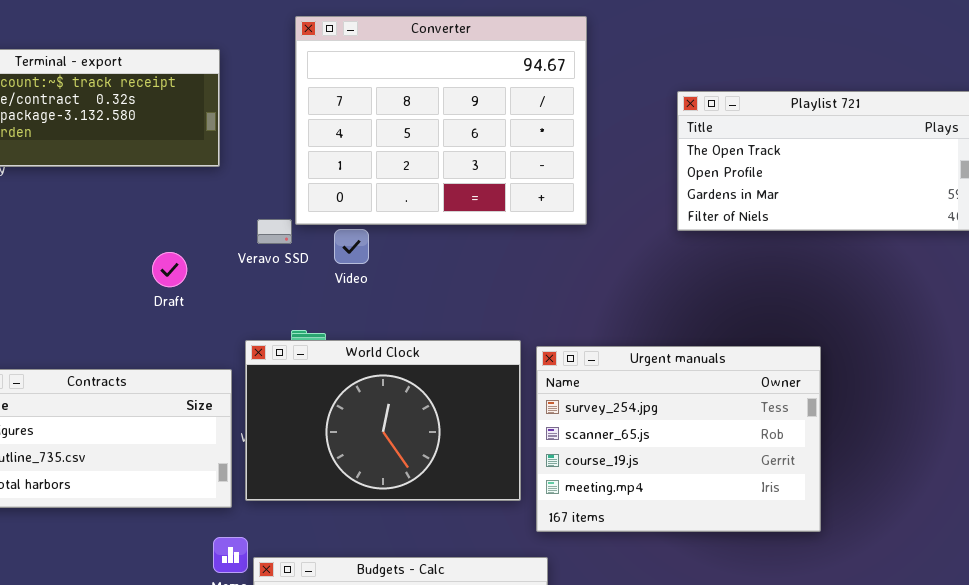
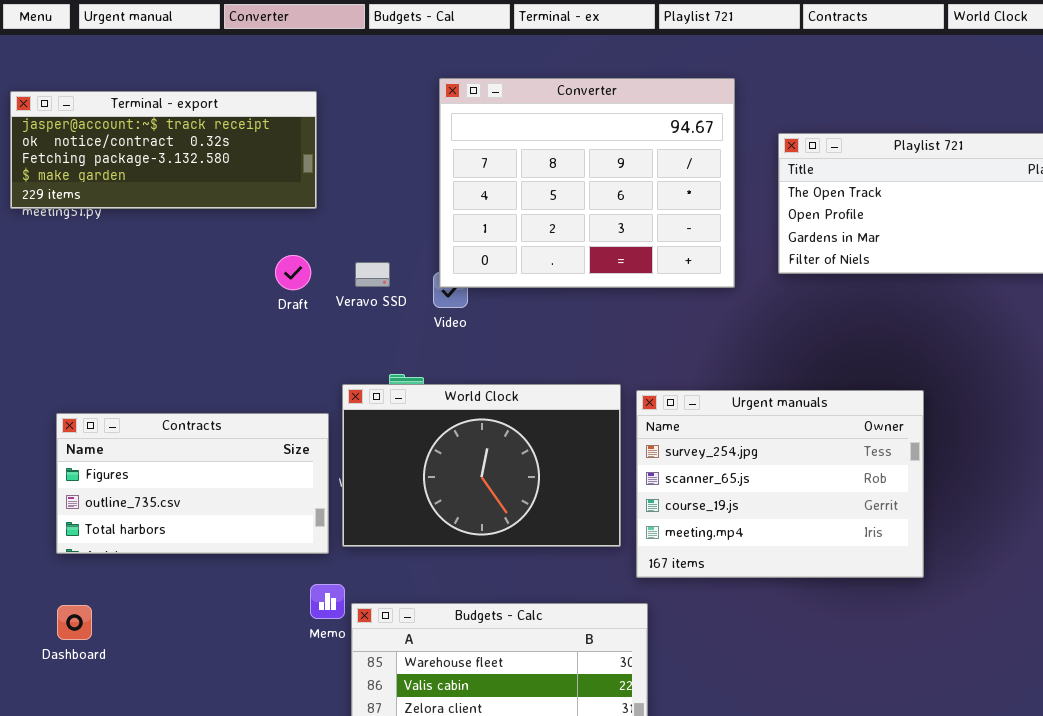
Converter: [295,16,587,225] -> [439,78,735,288], moved
Draft: [152,252,187,287] -> [275,255,311,290], moved

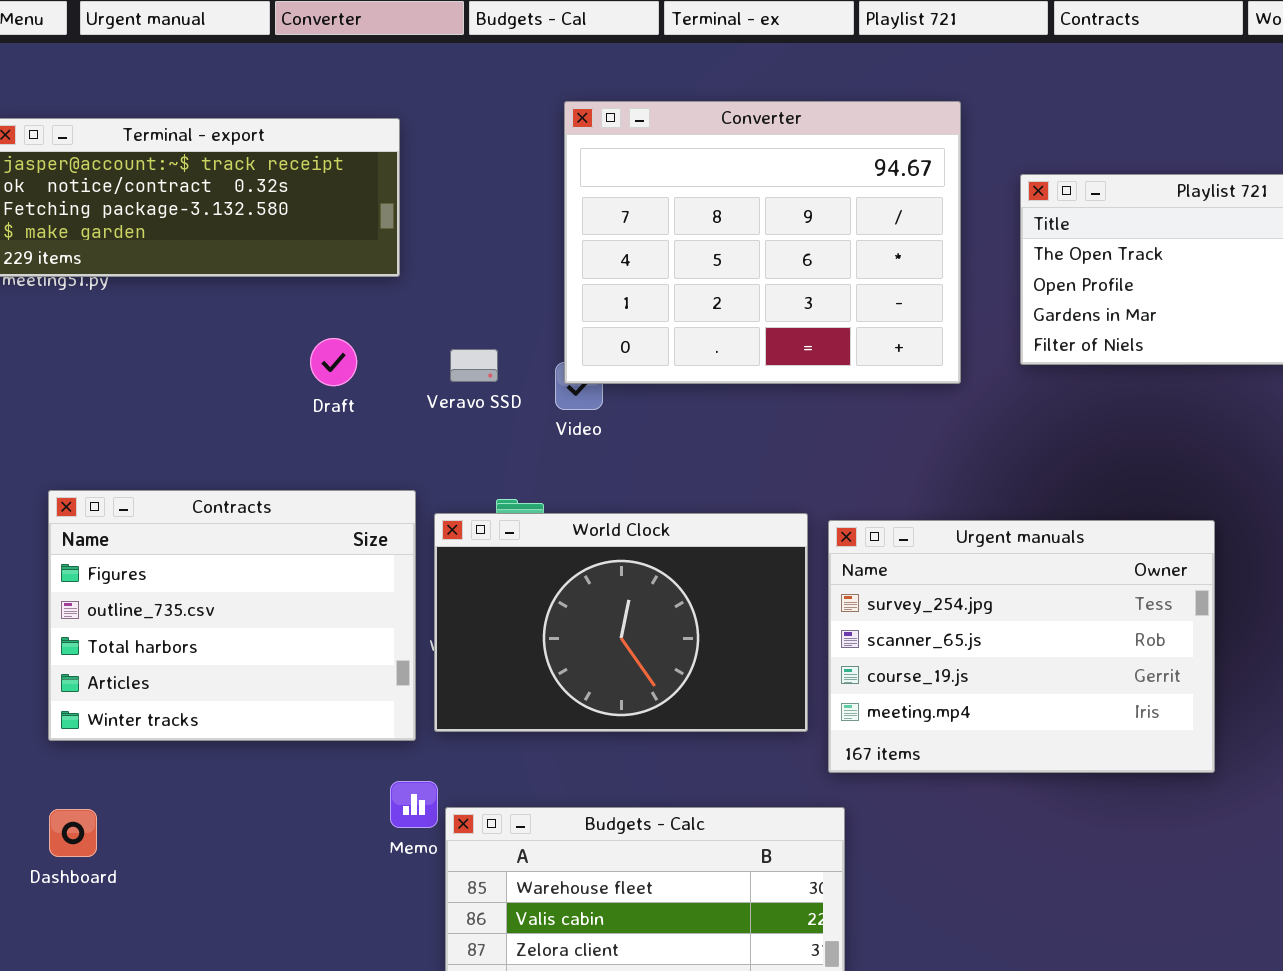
Draft: [275,255,311,290] -> [310,338,357,386], moved
Contracts: [56,413,329,554] -> [48,490,416,741], resized

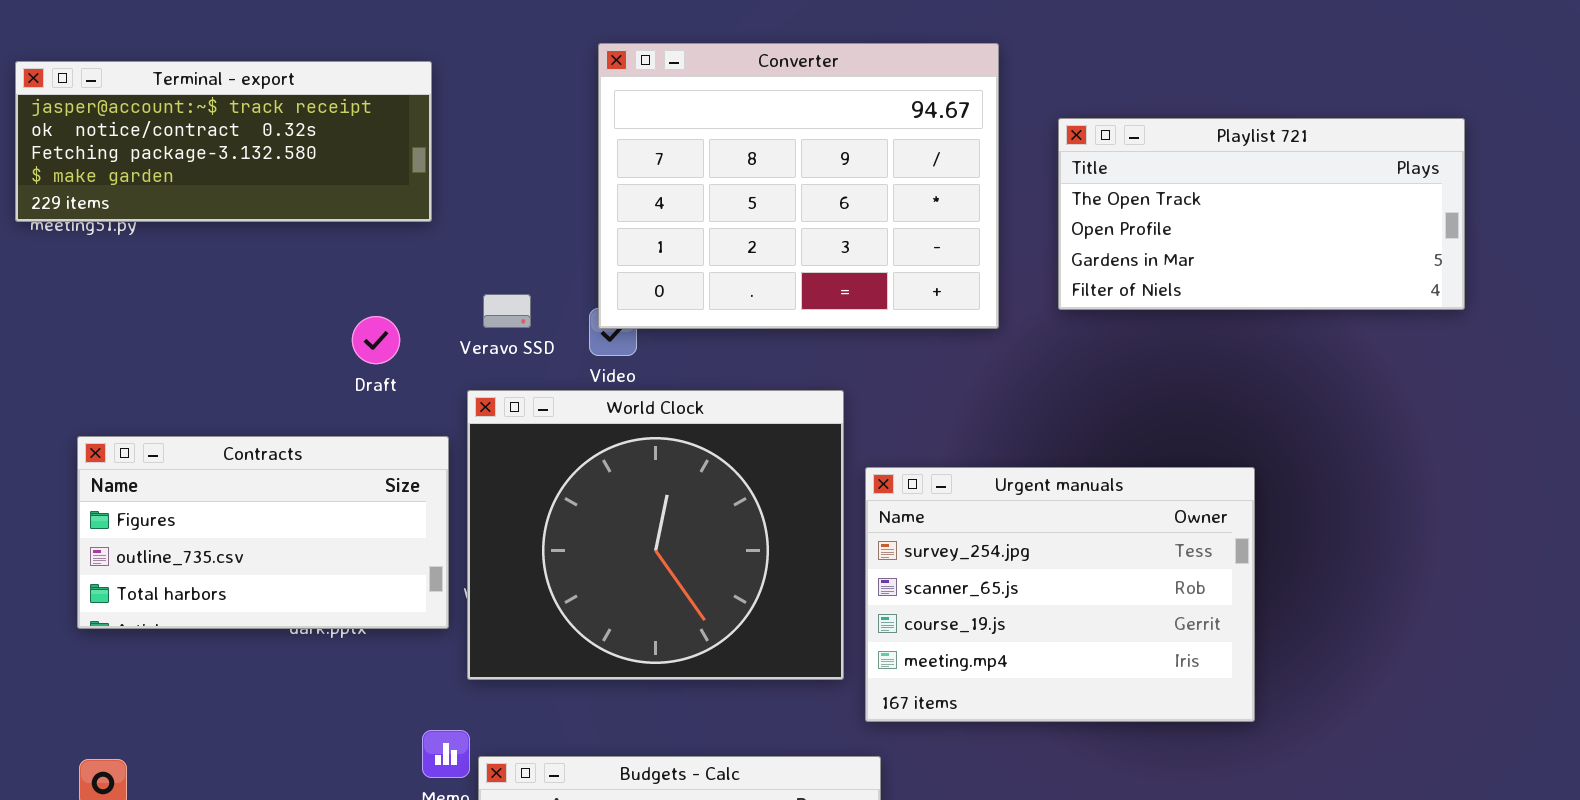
Draft: [310,338,357,386] -> [352,316,400,364], moved
Contracts: [48,490,416,741] -> [77,436,449,629], resized
World Clock: [434,513,808,732] -> [467,390,844,680], resized

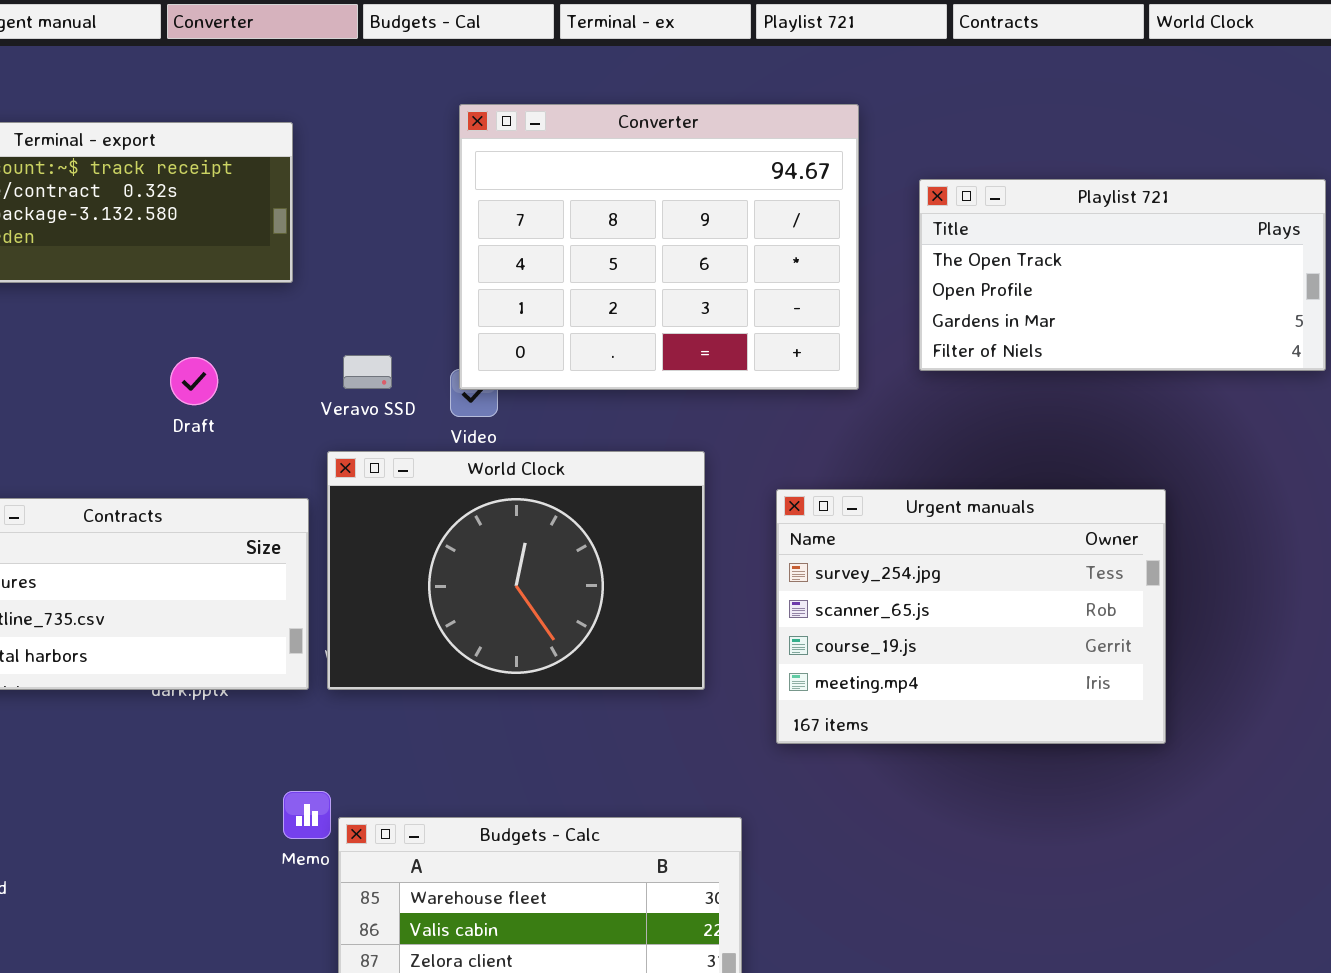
Draft: [352,316,400,364] -> [170,357,218,405], moved
World Clock: [467,390,844,680] -> [327,451,705,690], resized
Urgent manuals: [865,467,1255,722] -> [776,489,1166,744], moved

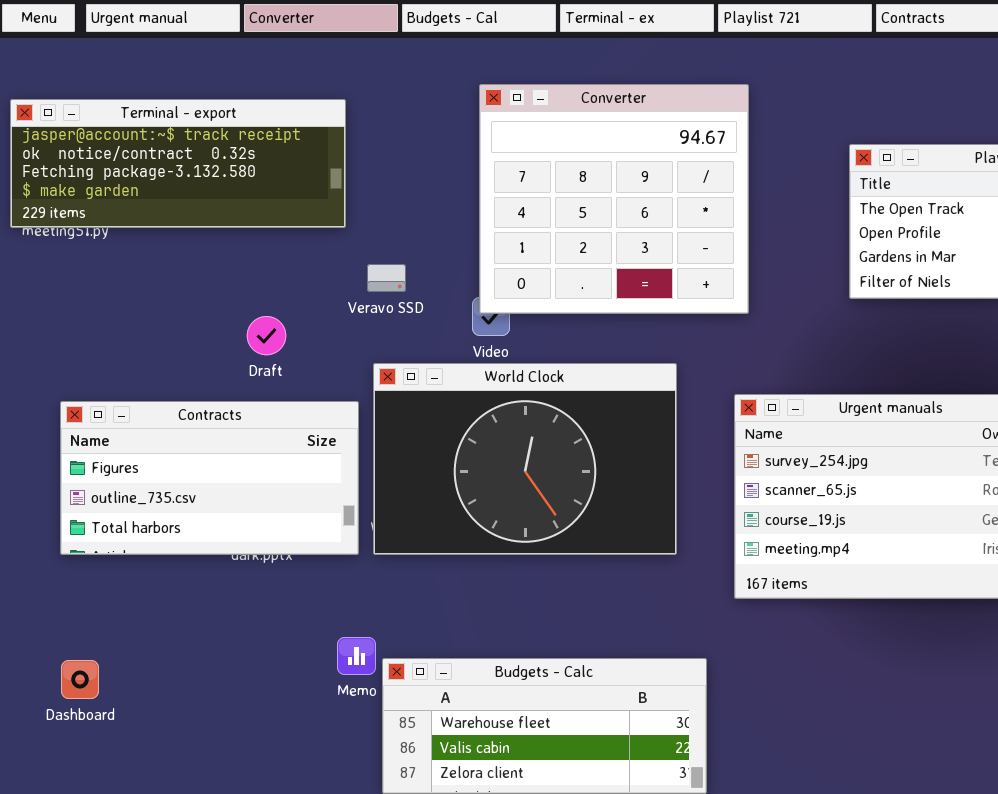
Converter: [459,104,859,390] -> [479,84,749,314], resized
Veravo SSD: [343,355,392,389] -> [367,264,406,292], moved
Draft: [170,357,218,405] -> [247,316,286,355], moved

